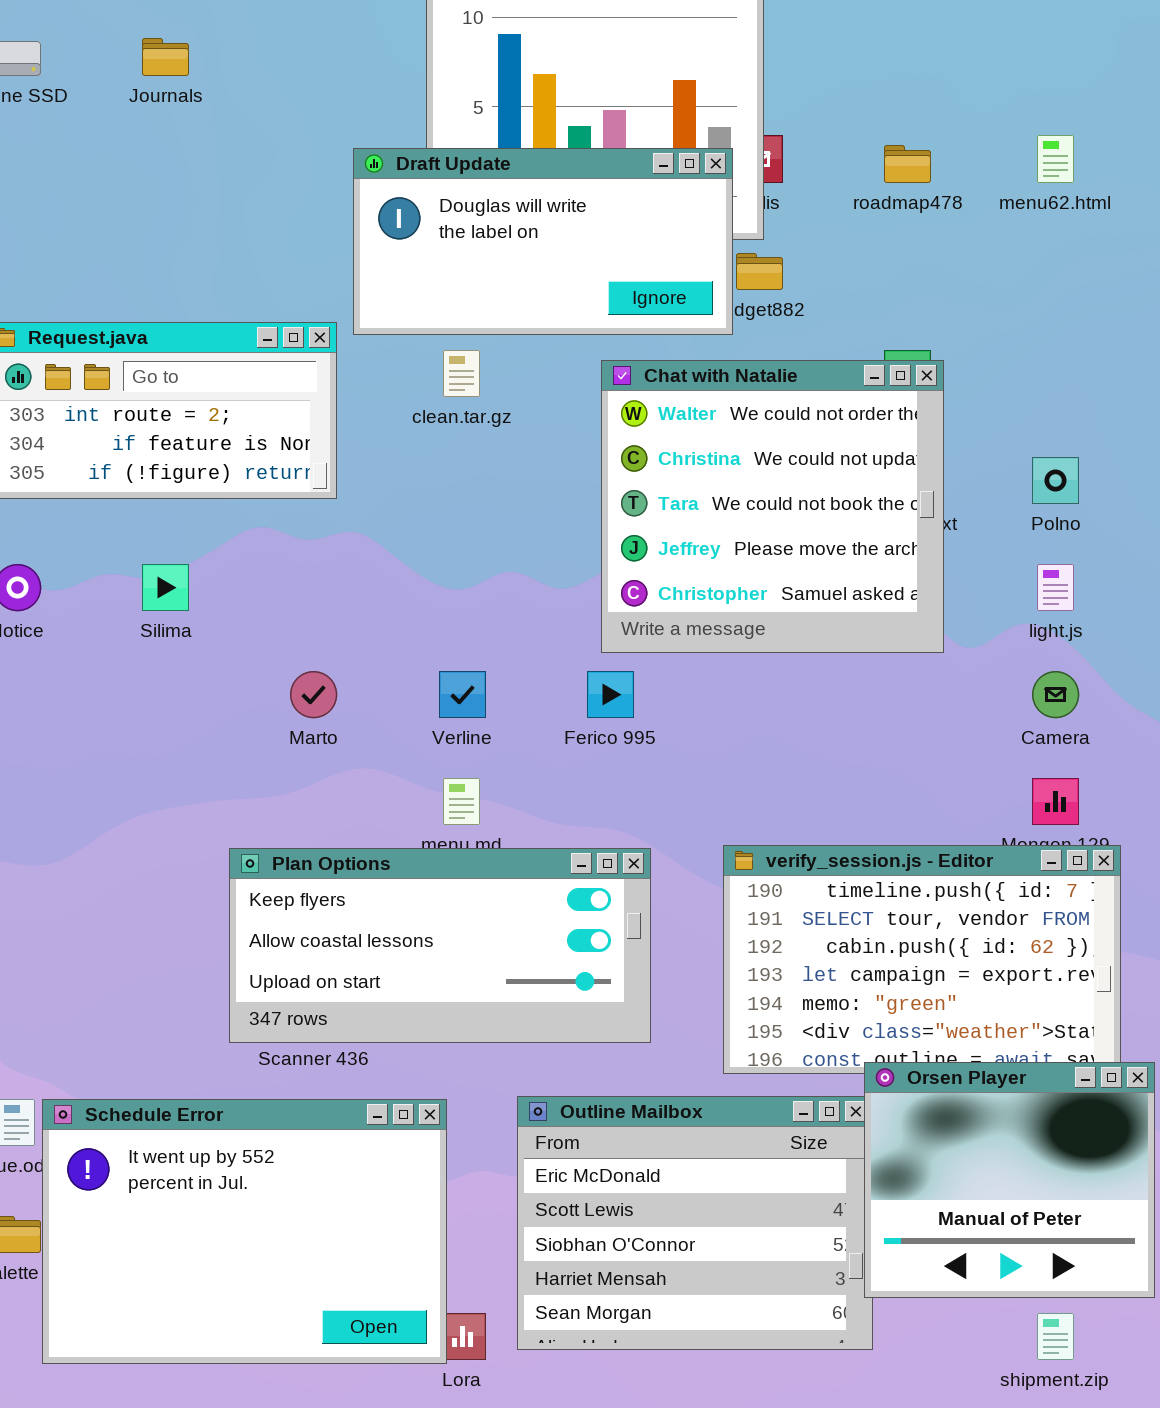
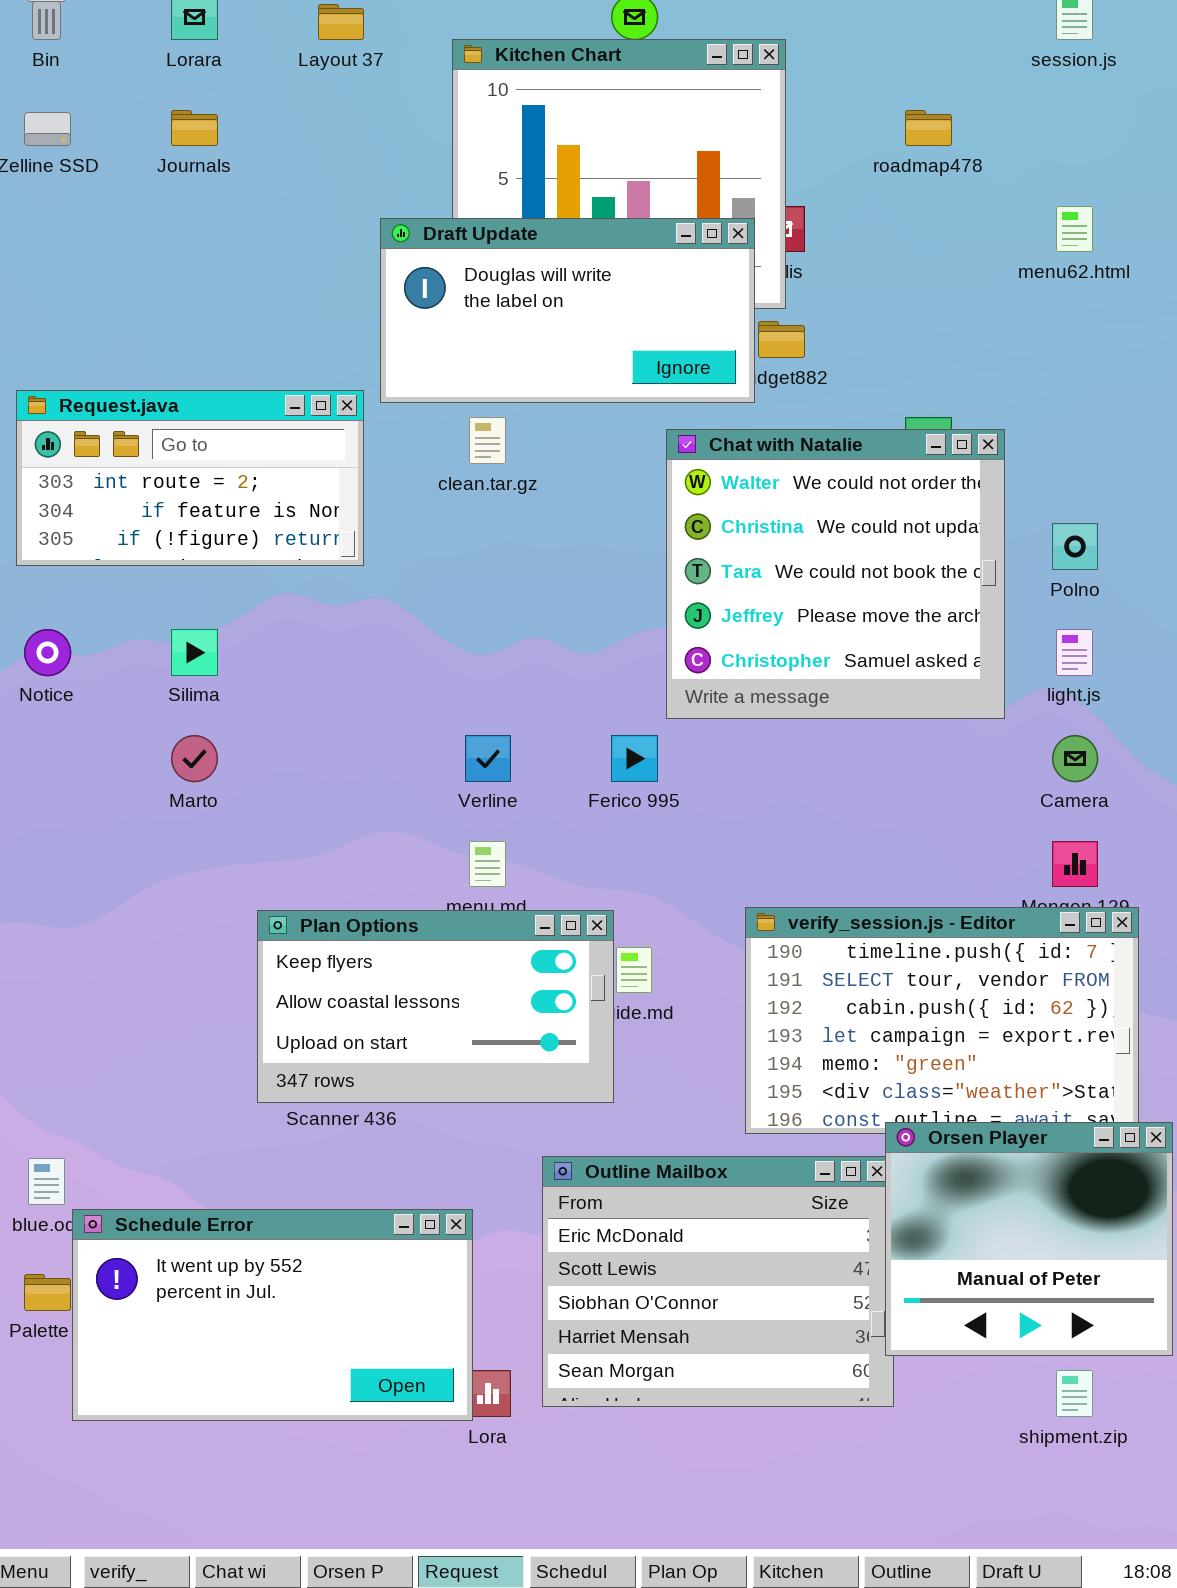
roadmap478: [884,145,931,183] -> [905,110,952,146], moved
Chat with Natalie: [601,360,944,653] -> [666,429,1005,719], moved
Marto: [290,671,337,718] -> [171,735,218,782], moved
Plan Options: [229,848,651,1043] -> [257,910,614,1103], resized
Schedule Error: [42,1099,447,1364] -> [72,1209,473,1421], resized

